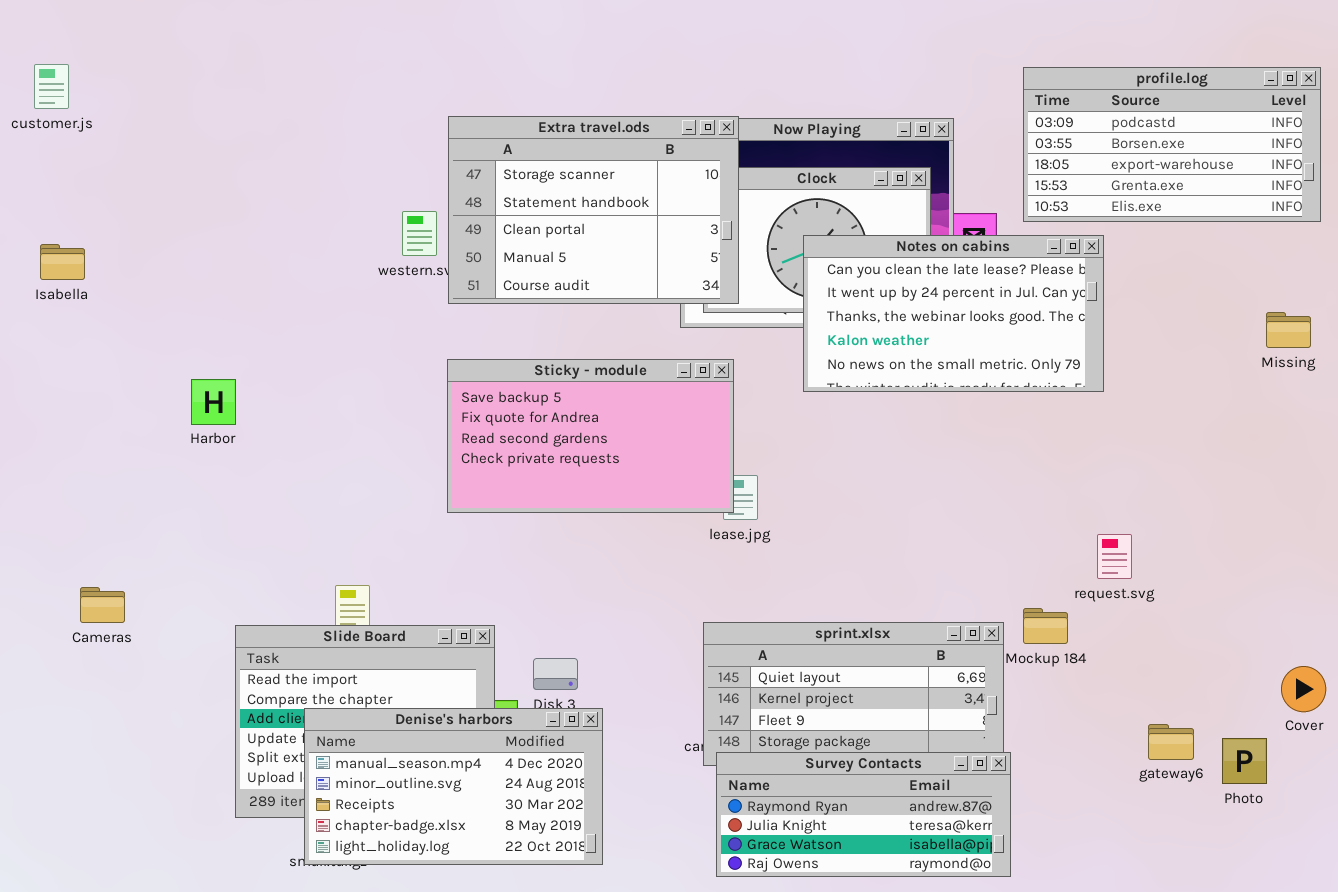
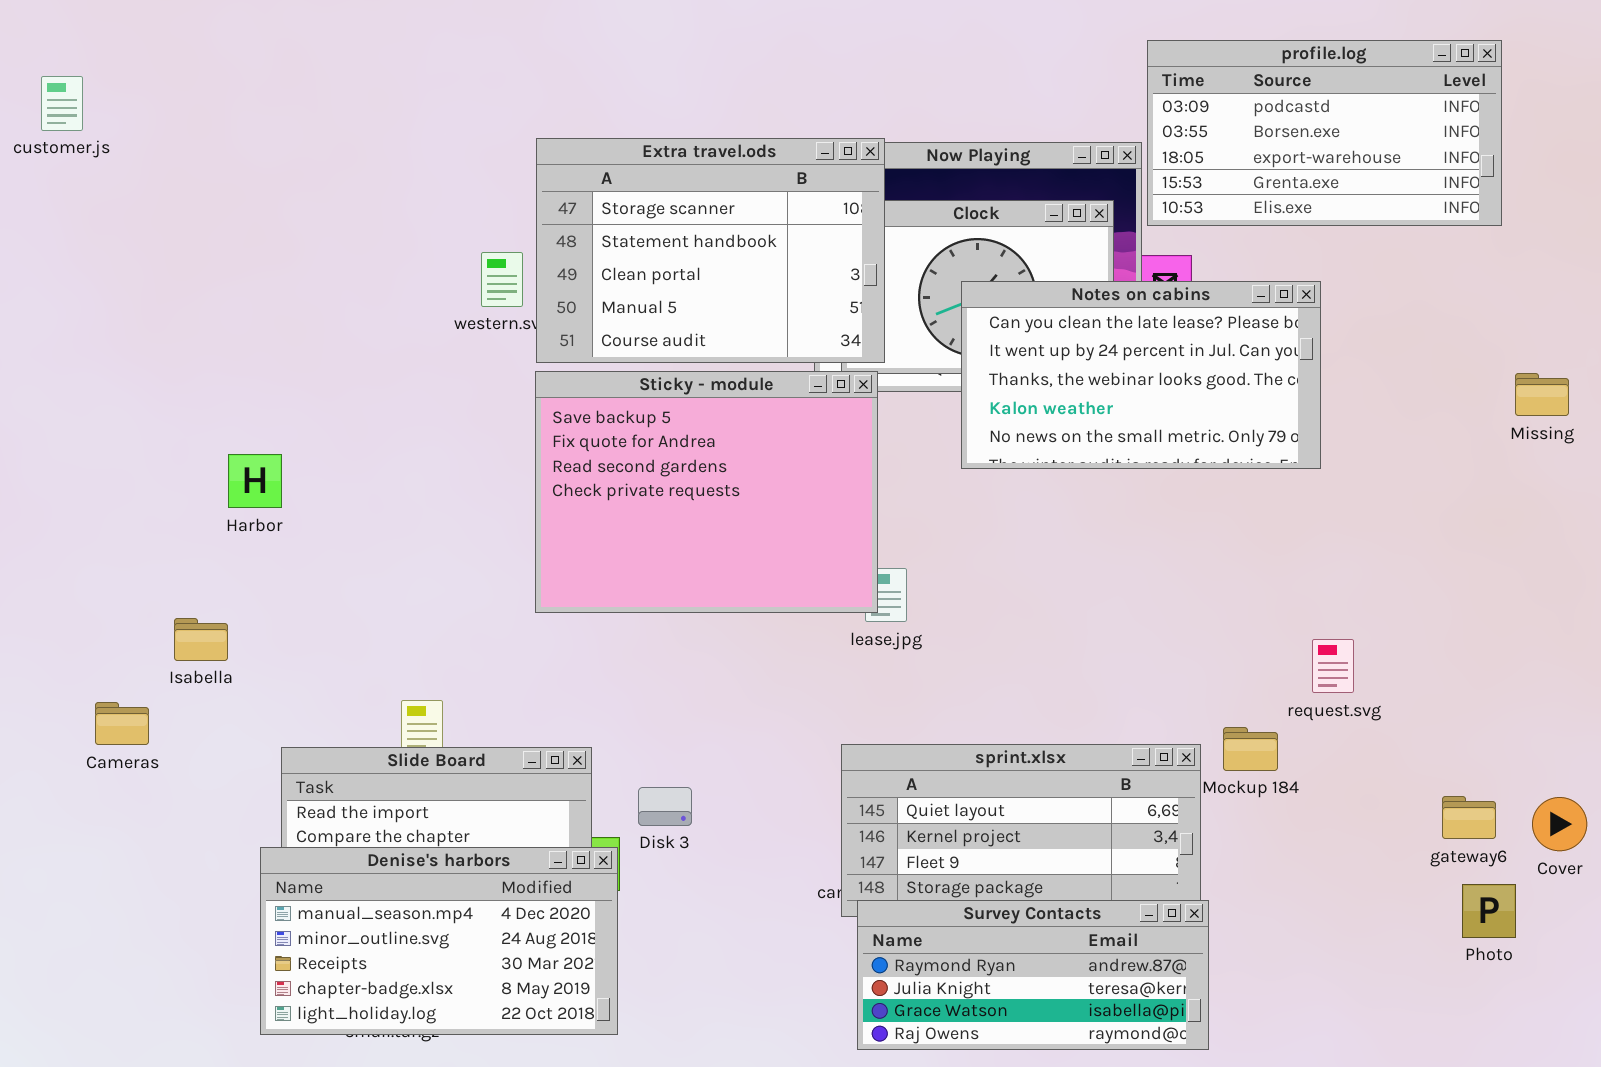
profile.log: [1023,67,1321,222] -> [1147,40,1502,226], moved
Isabella: [40,244,85,280] -> [174,618,228,661], moved
Sticky - module: [447,359,734,513] -> [535,371,878,613], resized
Denise's harbors: [304,708,603,865] -> [260,847,618,1035], moved
gateway6: [1148,724,1194,760] -> [1442,796,1496,839], moved

